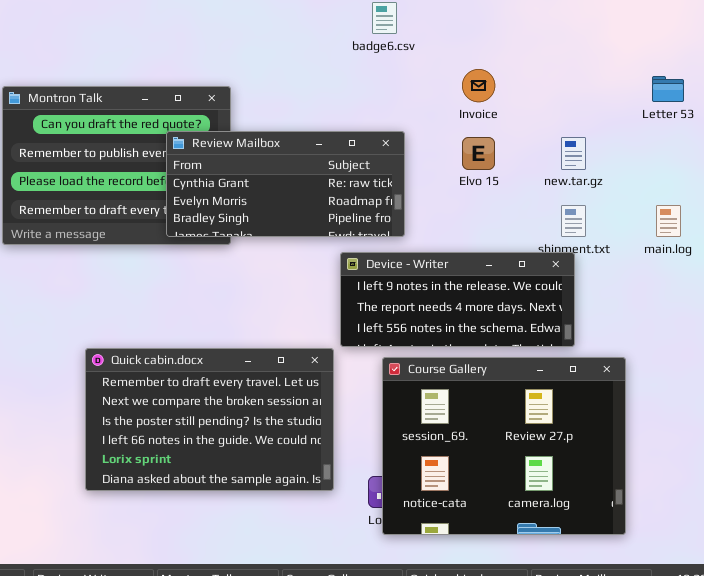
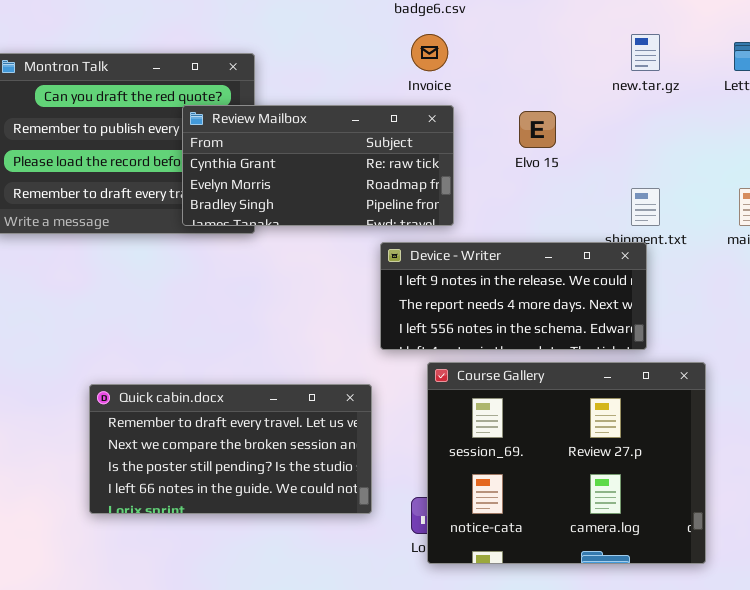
Invoice: [462,69,495,102] -> [411,34,448,71], moved
new.tar.gz: [561,137,586,170] -> [631,34,660,71], moved
Quick cabin.docx: [85,348,334,491] -> [89,384,372,514], resized

